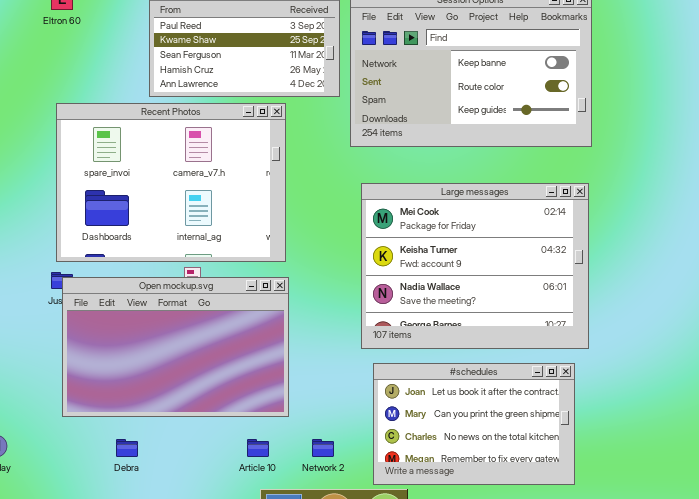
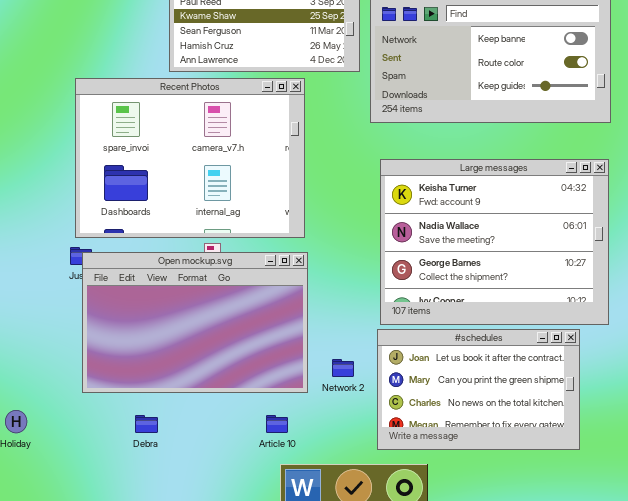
Large messages: [361,183,589,349] -> [380,159,609,325], scrolled down 1 row
#schedules: [373,363,575,485] -> [377,329,580,450], moved
Network 2: [312,439,334,457] -> [332,359,354,377], moved

